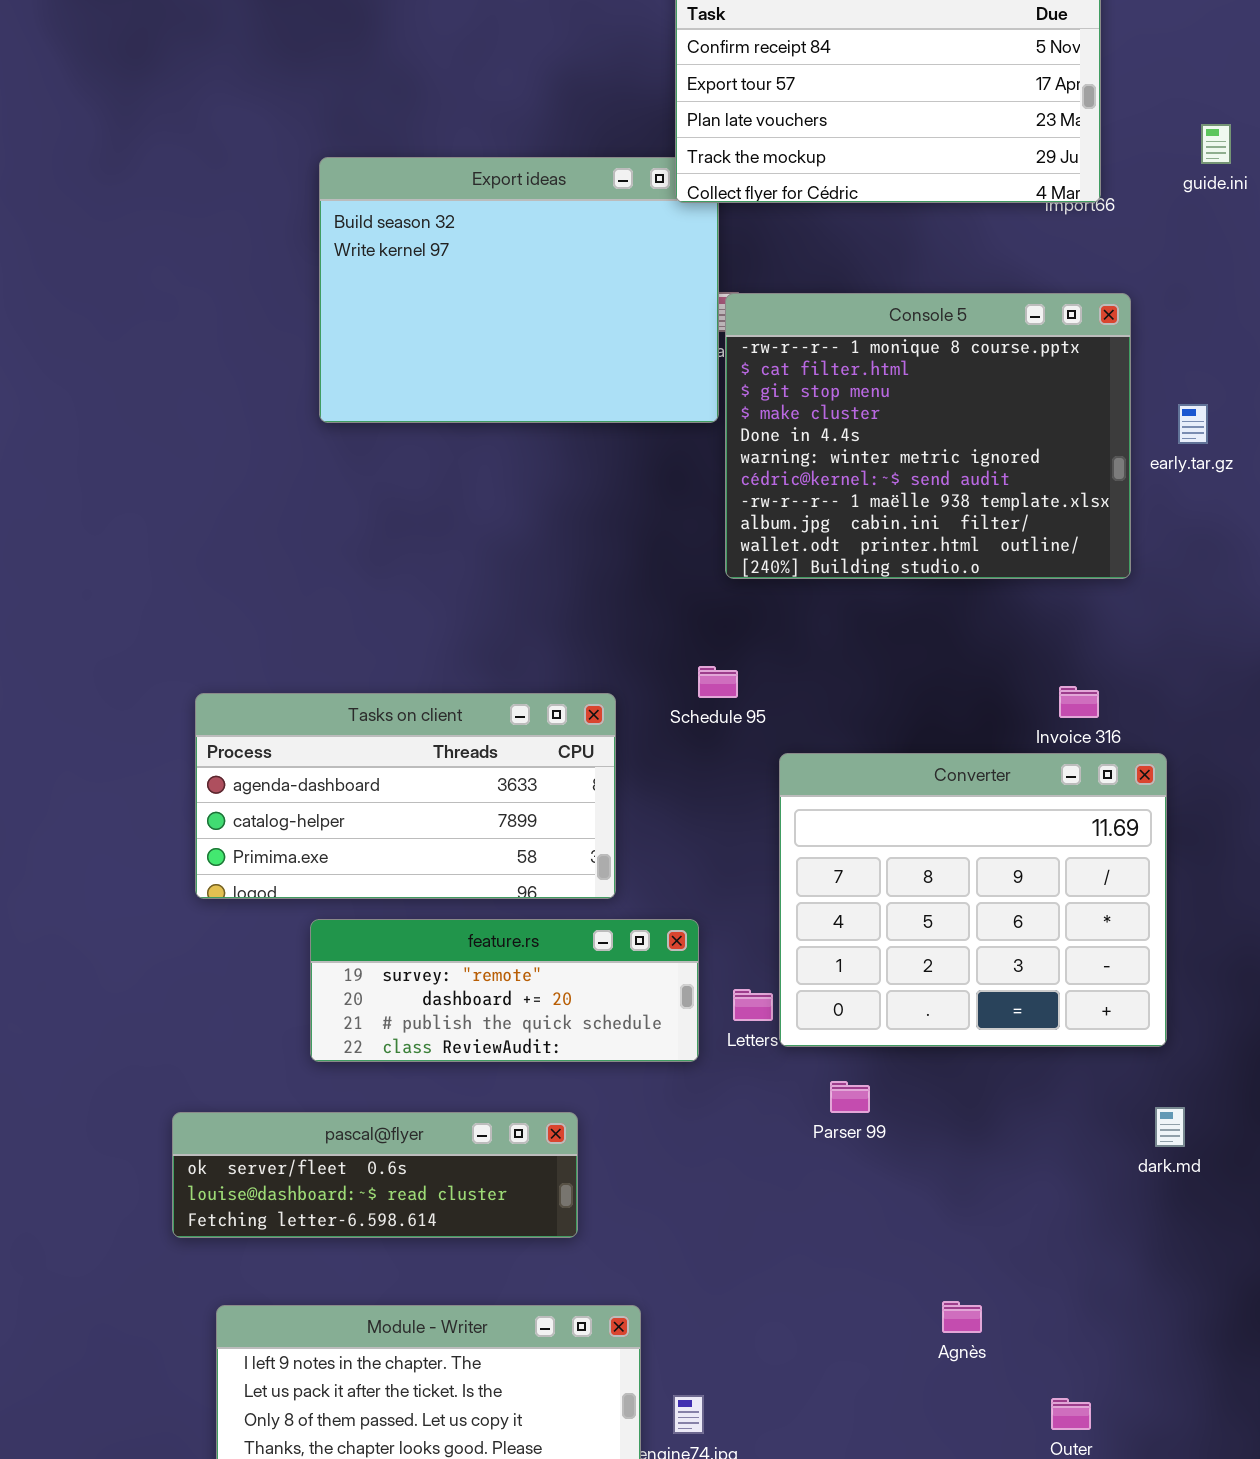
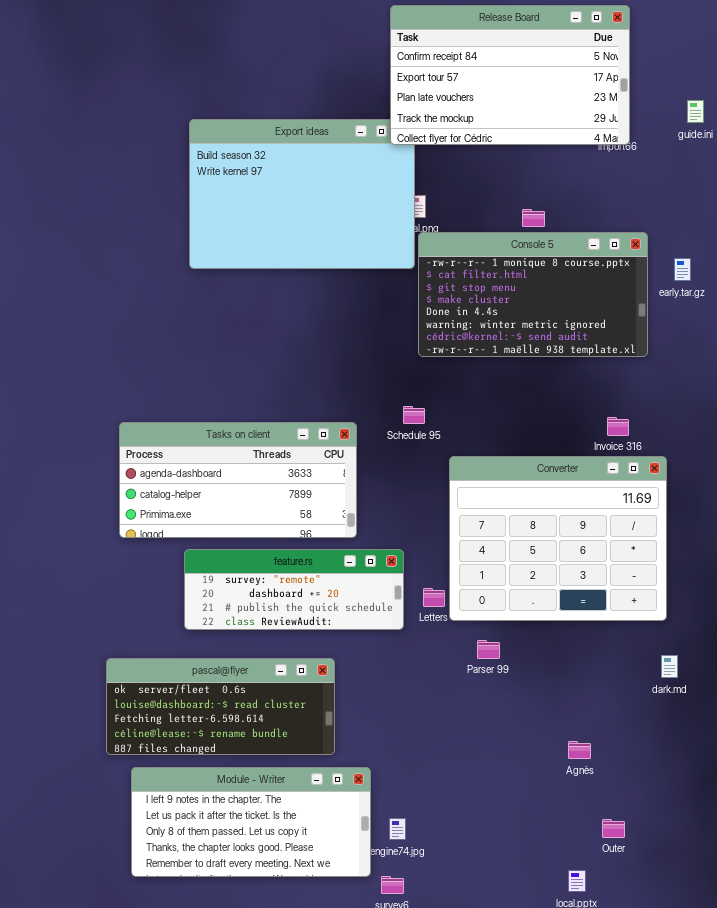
Console 5: [725,293,1131,579] -> [418,232,648,357], resized
pascal@flyer: [172,1112,578,1238] -> [106,658,335,755], resized
Agnès: [942,1301,982,1333] -> [568,741,591,759], moved

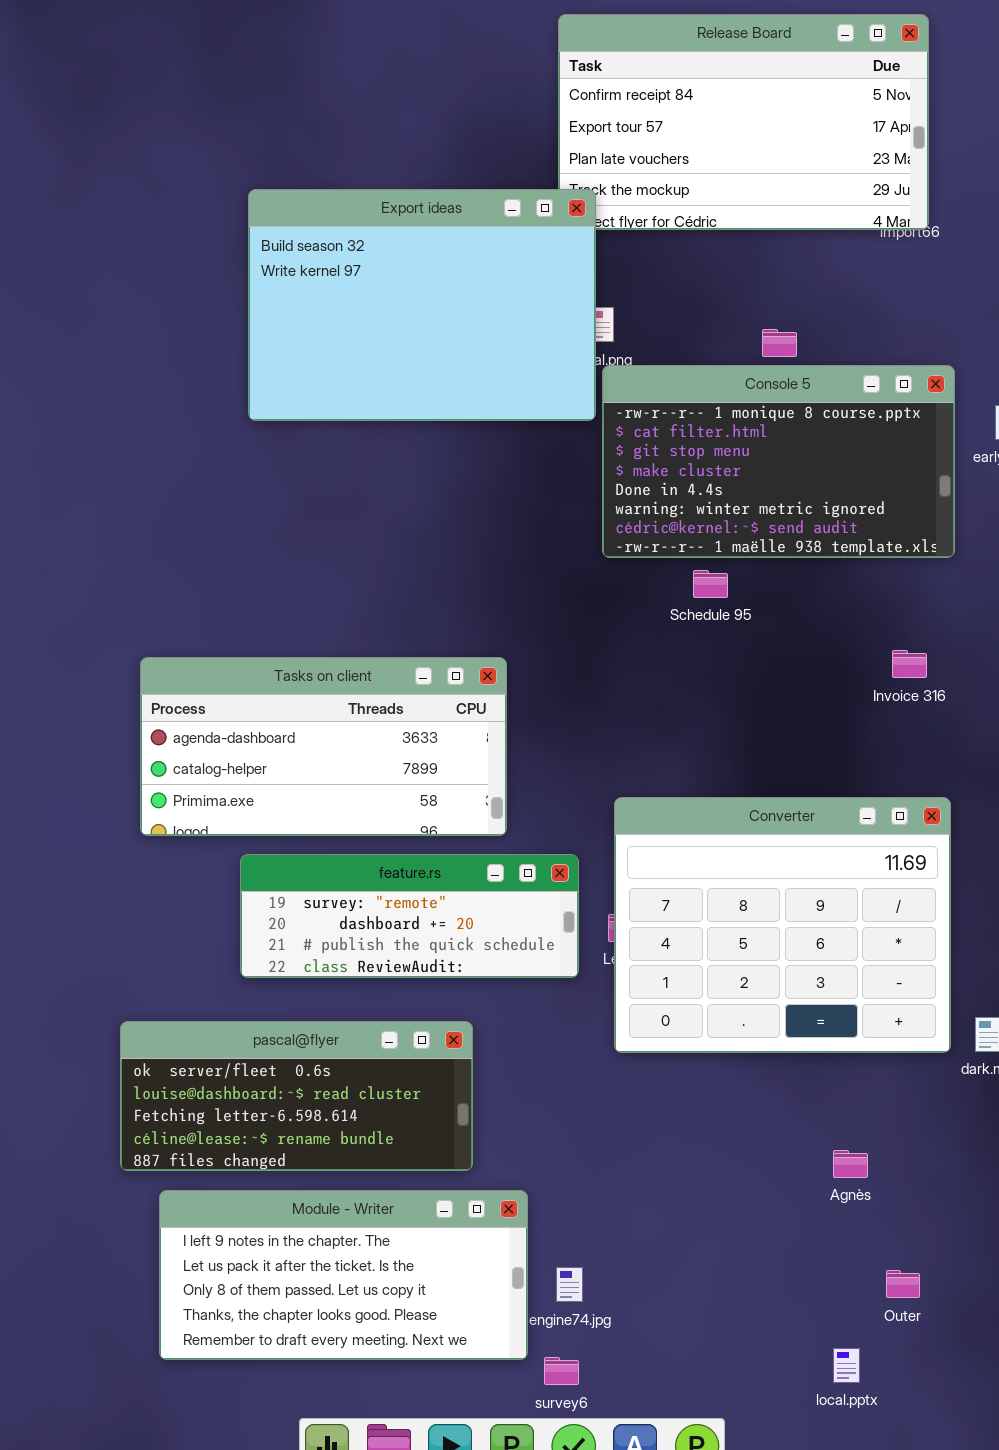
Export ideas: [189,119,415,269] -> [248,189,596,421], raised
Schedule 95: [403,406,425,424] -> [693,570,728,598], moved
Converter: [449,456,667,621] -> [614,797,951,1053], moved

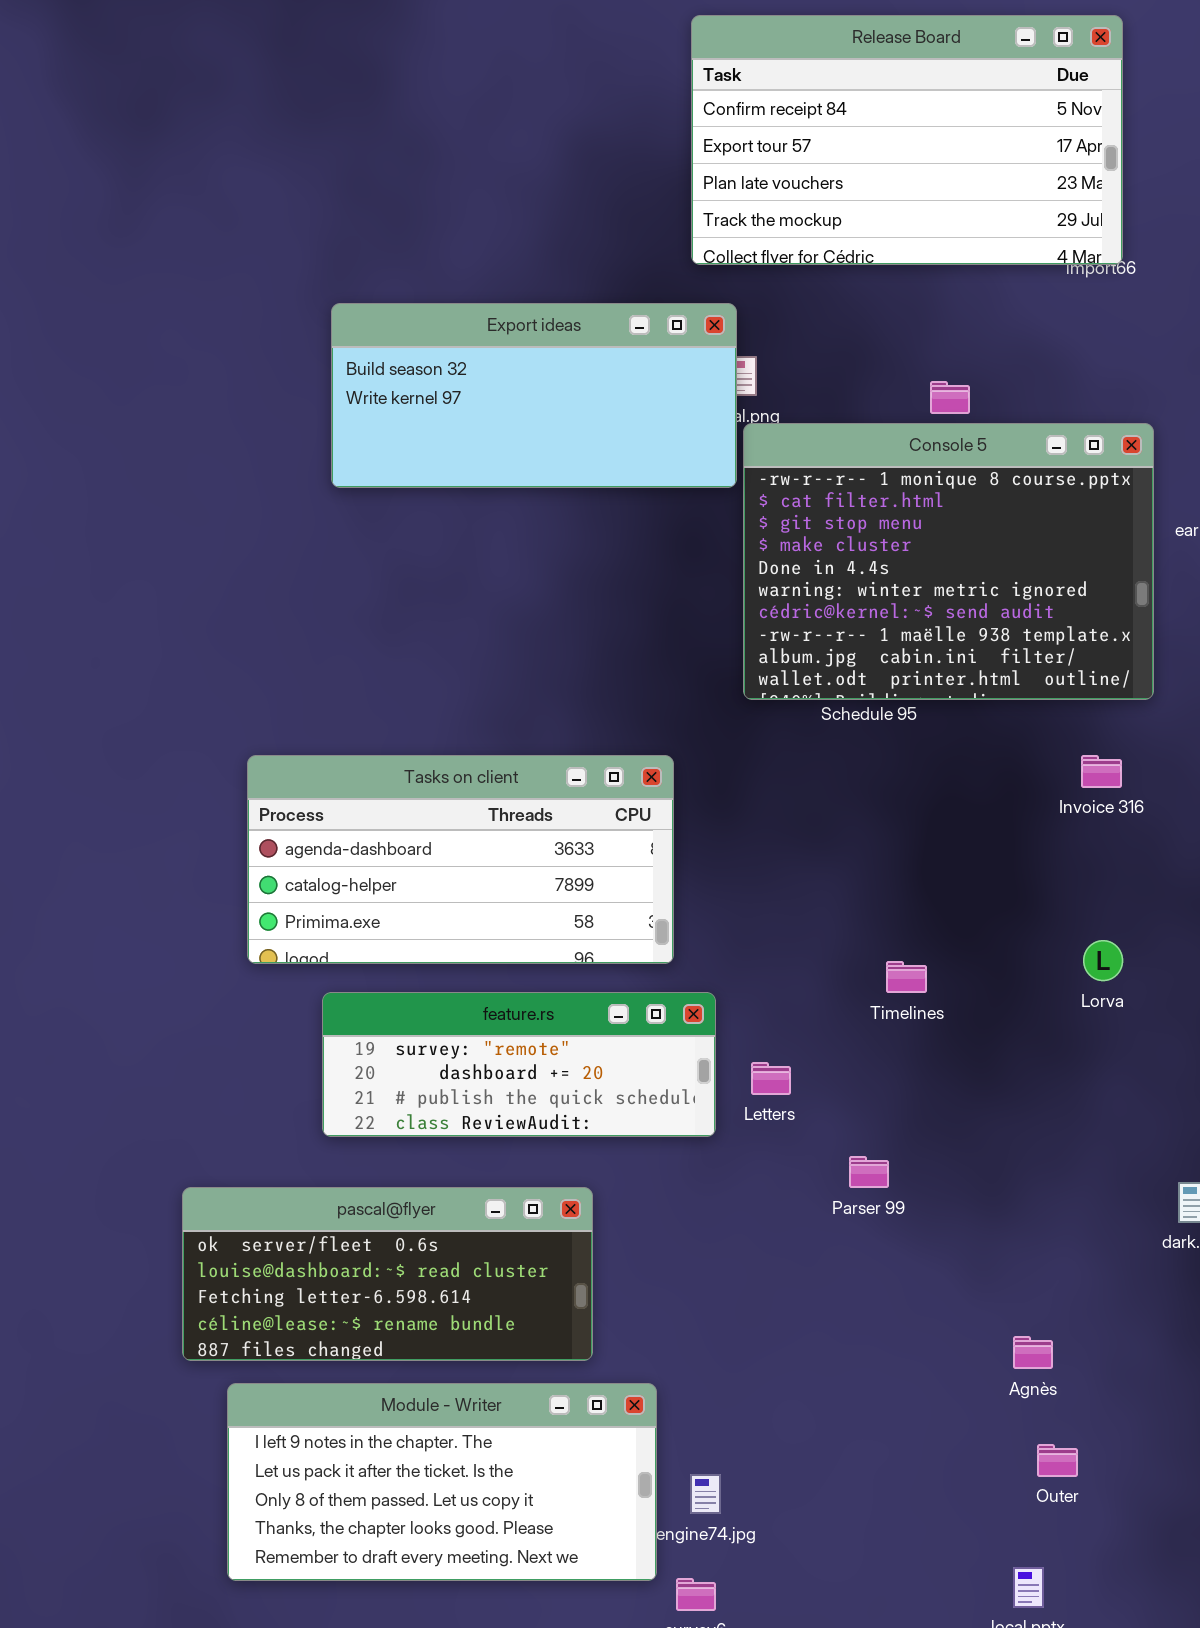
Export ideas: [248,189,596,421] -> [331,303,737,488], resized
Console 5: [602,365,955,558] -> [743,423,1154,700], resized
Tasks on client: [140,657,507,836] -> [247,755,674,964], moved
Converter: [614,797,951,1053] -> none, closed
Outer: [886,1270,920,1298] -> [1037,1444,1078,1477], moved

